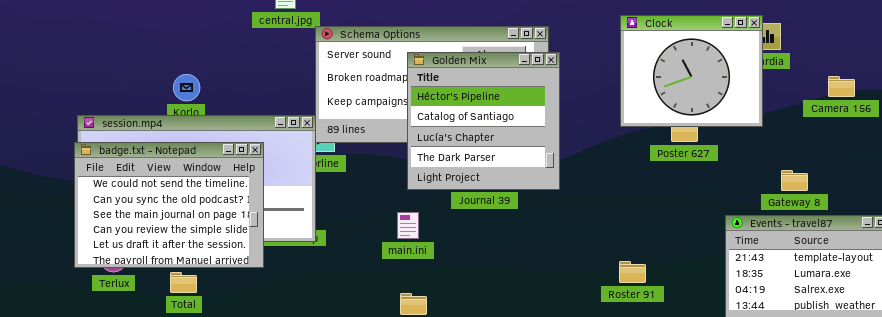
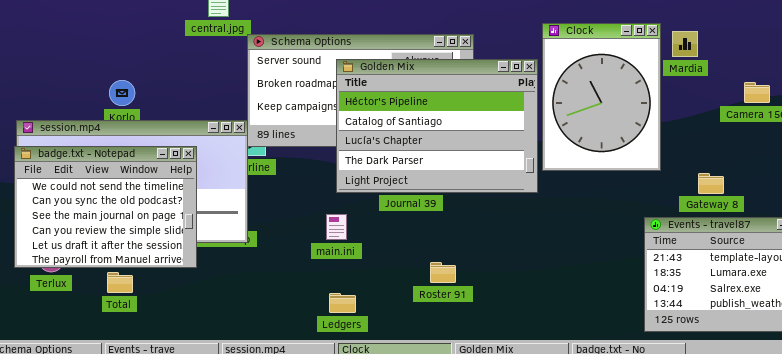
Clock: [620,15,763,127] -> [542,23,661,171], resized
Golden Mix: [407,52,560,190] -> [336,59,538,193], resized
Roster 91: [619,261,646,283] -> [430,262,456,283], moved

